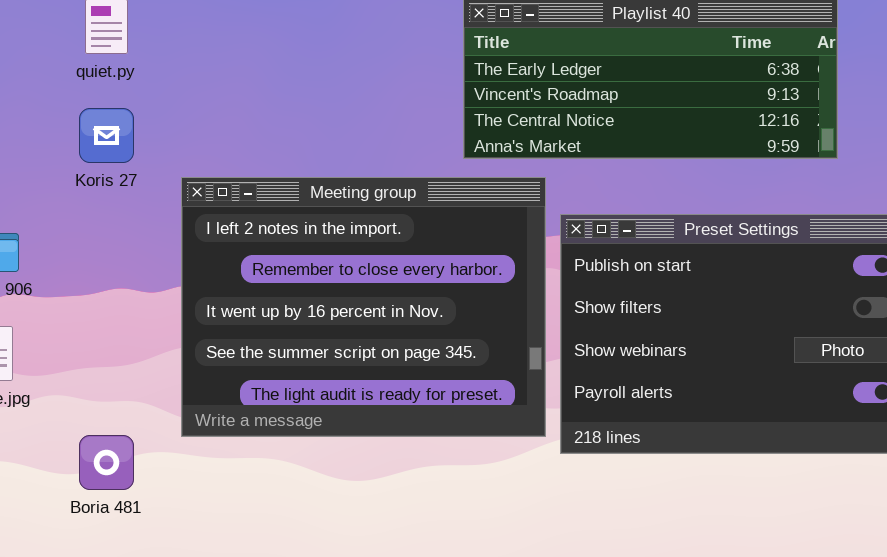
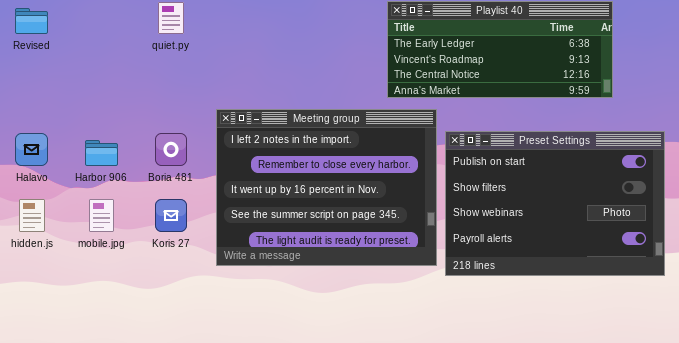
Koris 27: [79,108,134,163] -> [155,199,187,232], moved
Boria 481: [79,435,134,490] -> [155,133,187,166], moved

